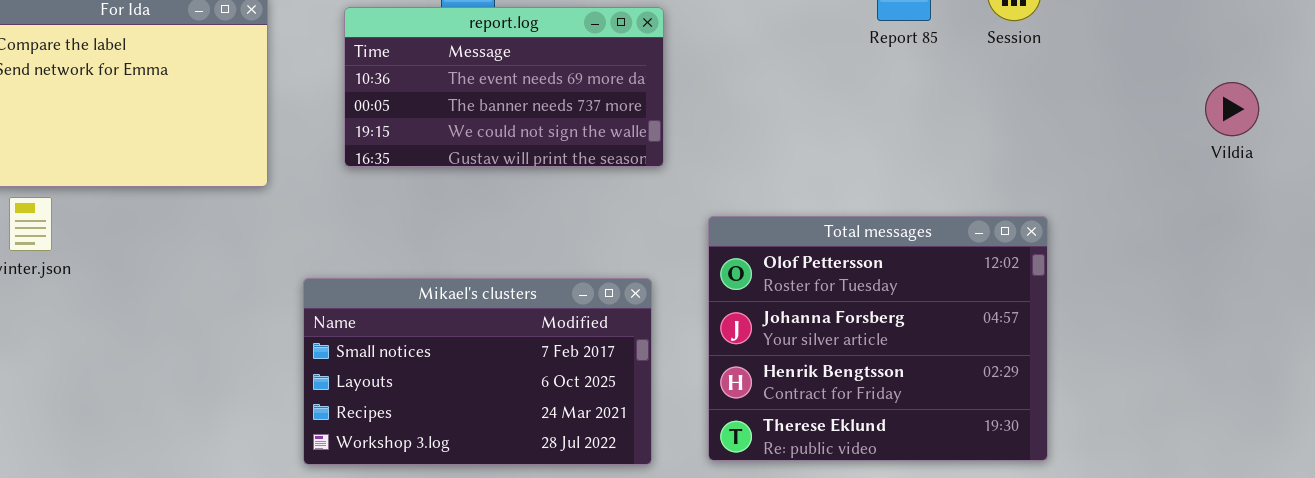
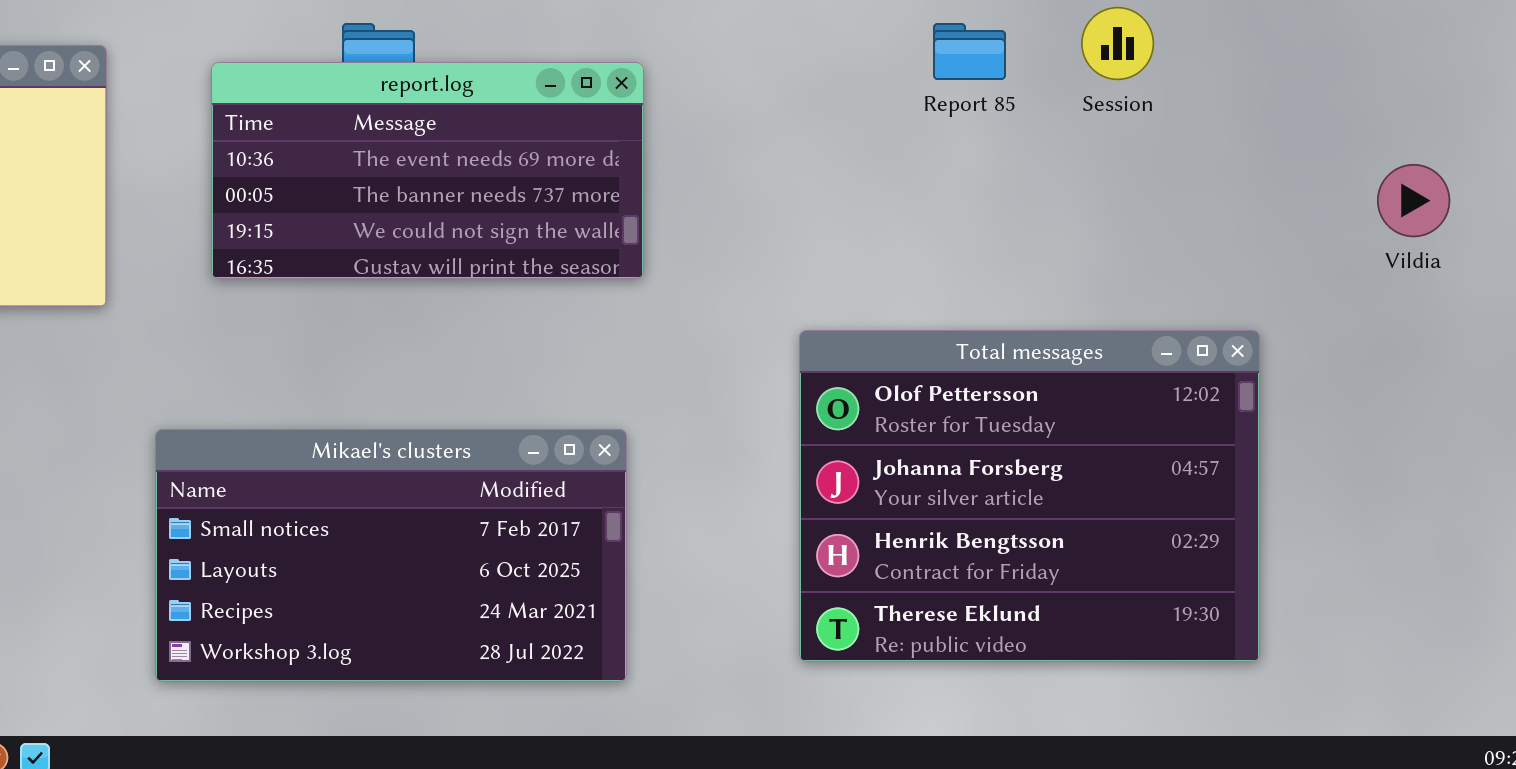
Total messages: [708,216,1048,461] -> [799,330,1260,662], moved

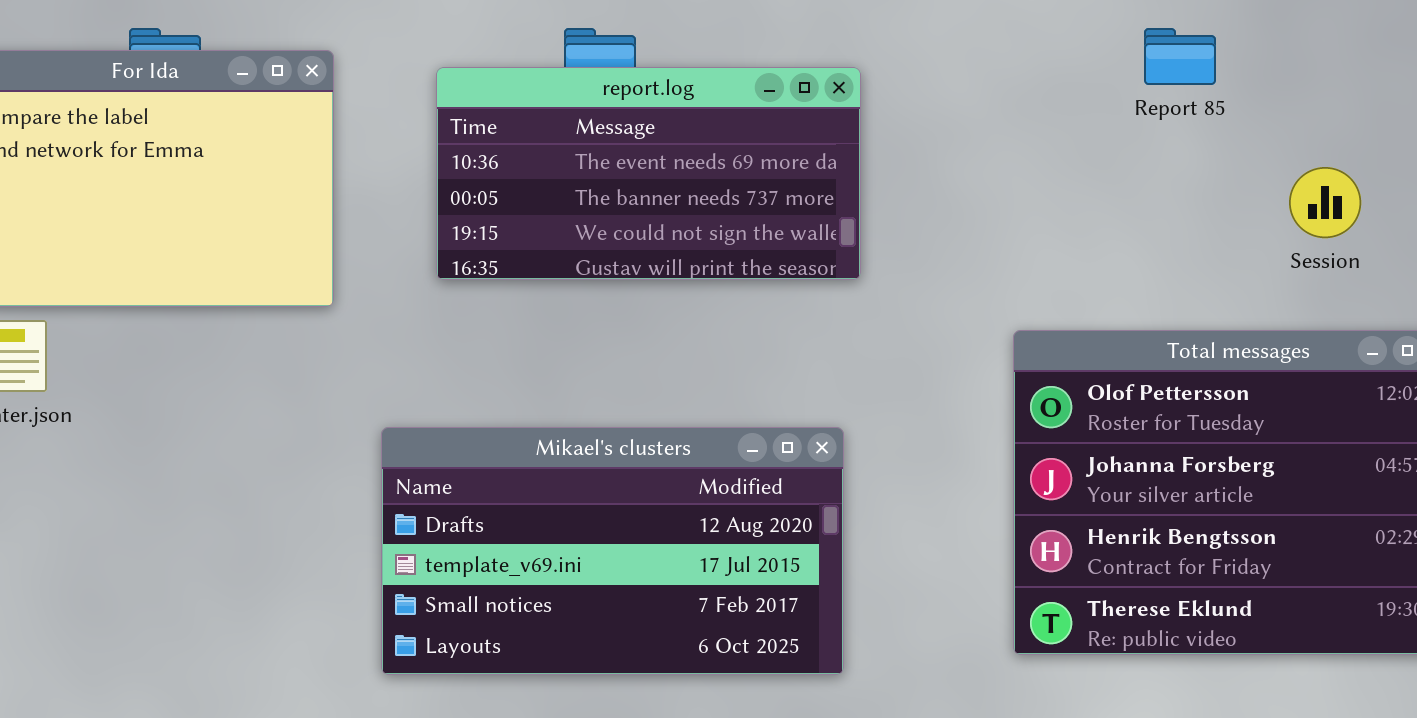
Session: [1081,7,1154,80] -> [1289,167,1361,238], moved
Mikael's clusters: [155,429,627,682] -> [381,427,844,675], scrolled up 2 rows

